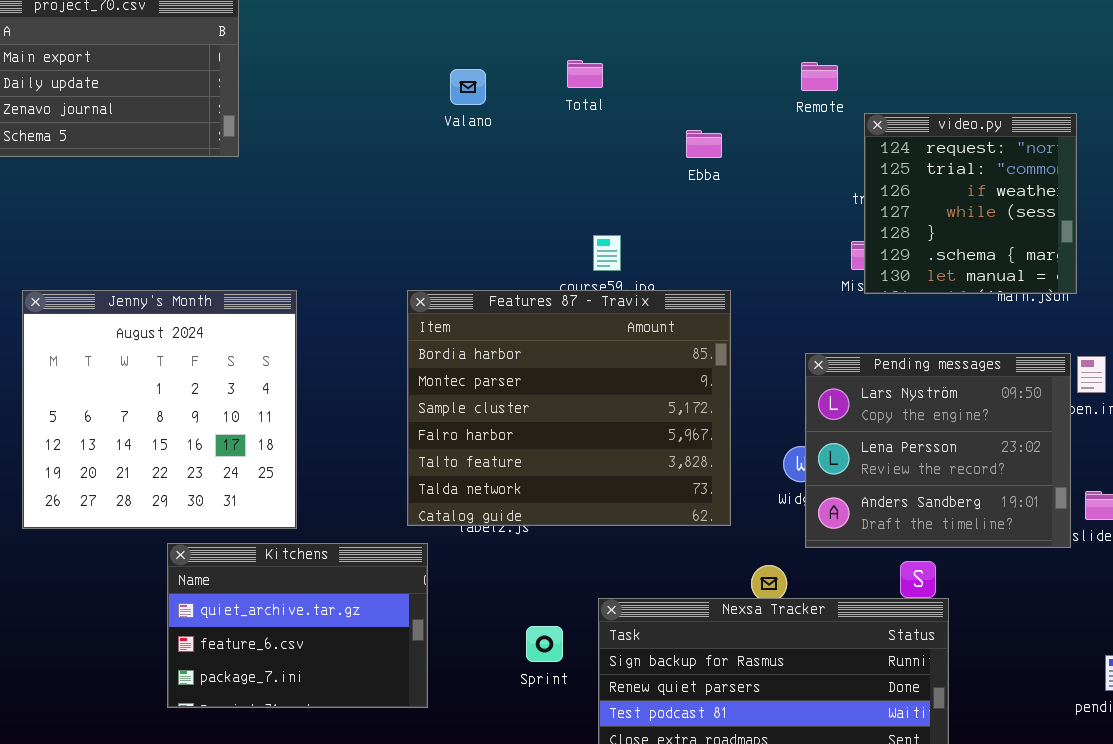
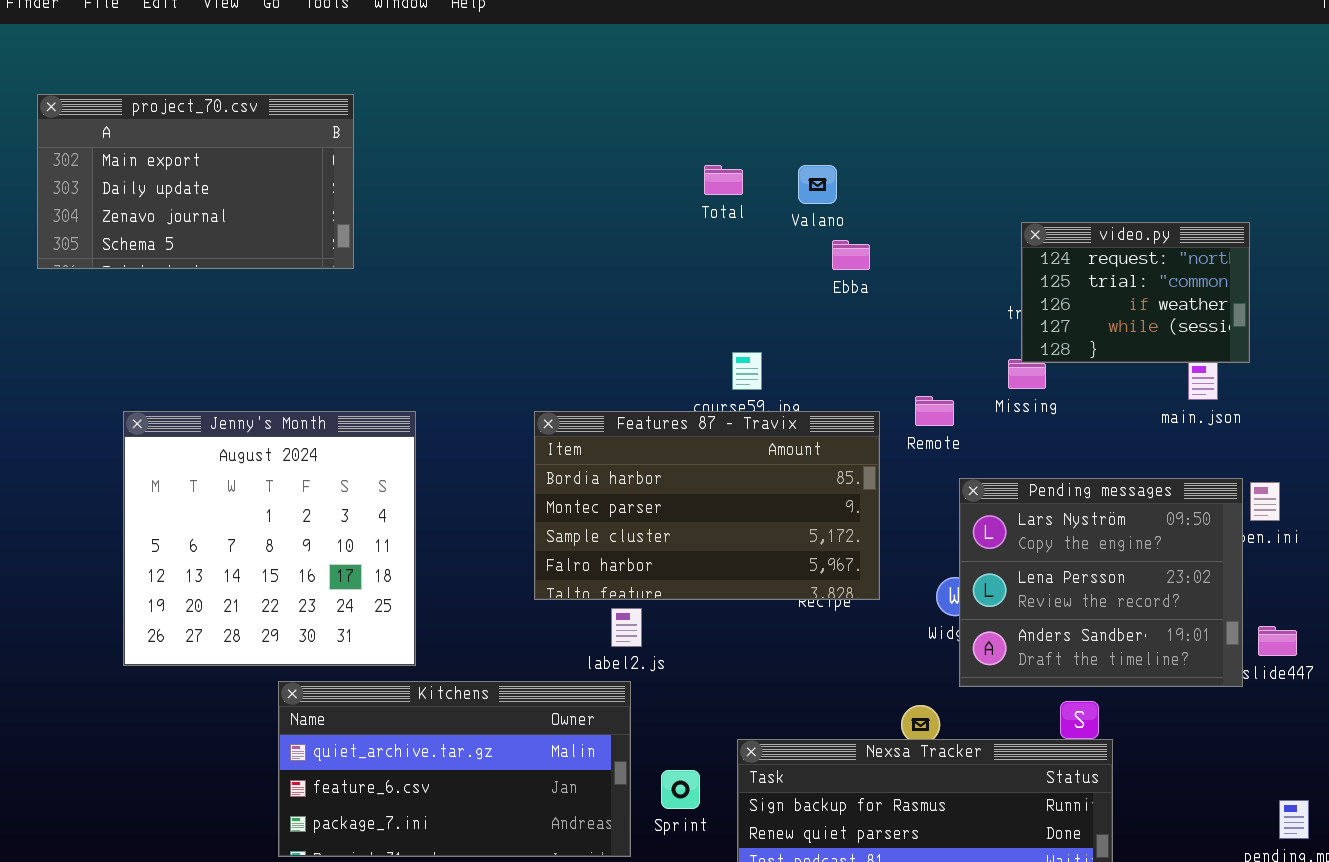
Remote: [801,62,838,91] -> [915,396,954,426], moved
Valano: [450,69,486,105] -> [798,165,837,204], moved
video.py: [864,113,1077,294] -> [1021,222,1250,363], resized
Features 87 - Travix: [407,290,731,526] -> [534,411,880,600], resized
Kitchens: [167,543,428,708] -> [278,681,631,857], resized

